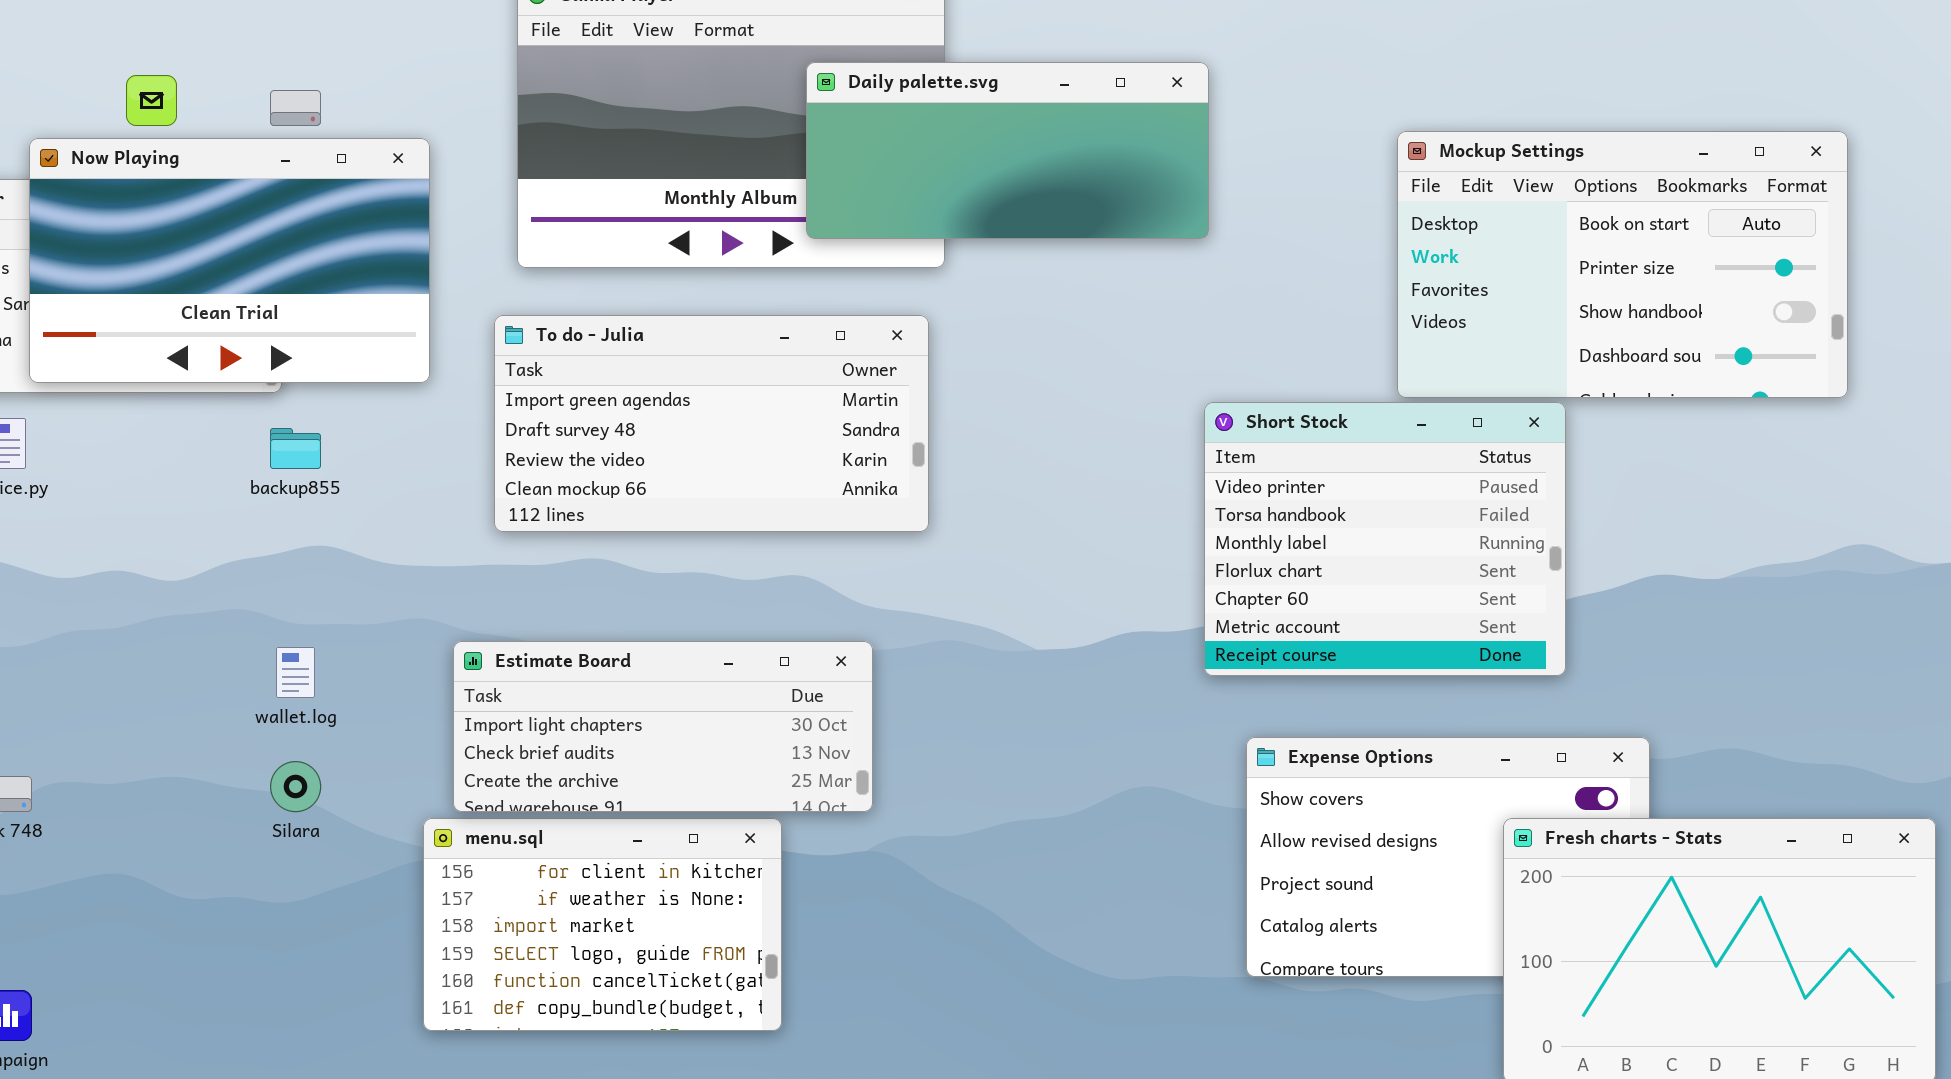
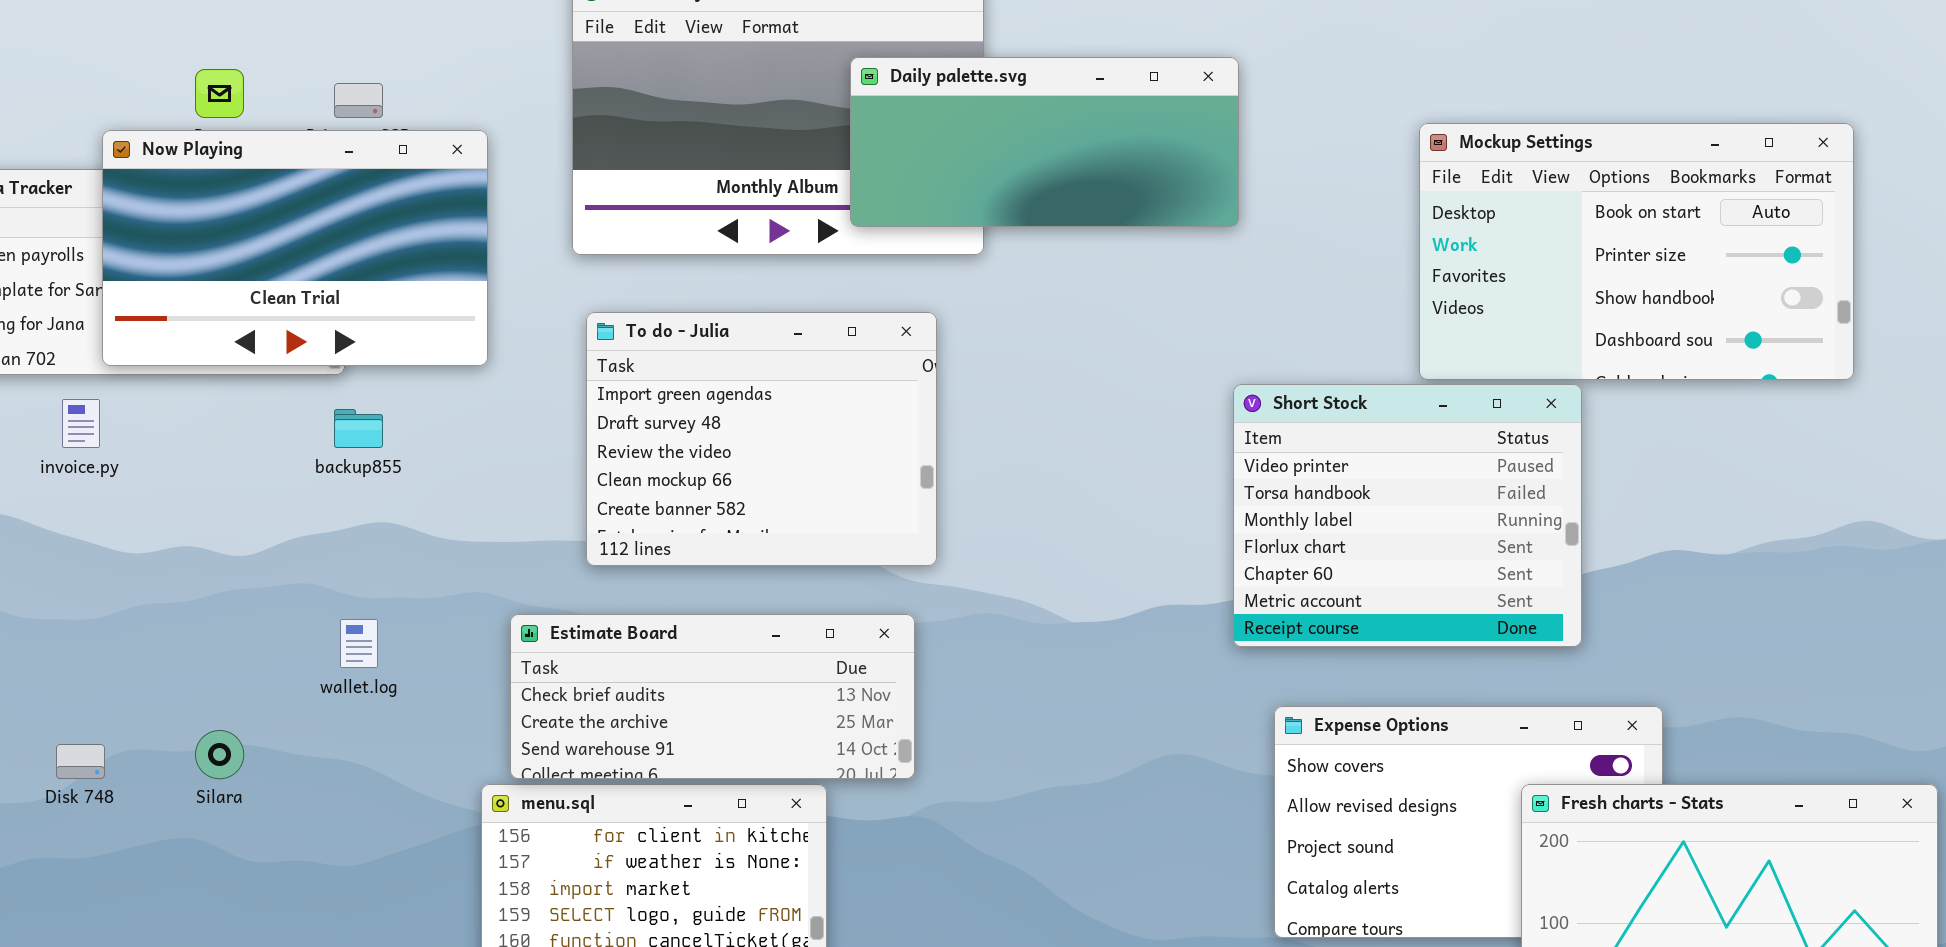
To do - Julia: [494,315,929,532] -> [586,312,937,566], moved, resized
Estimate Board: [453,641,873,812] -> [510,614,915,779], scrolled down 1 row
Silara: [270,761,321,812] -> [195,730,244,779], moved

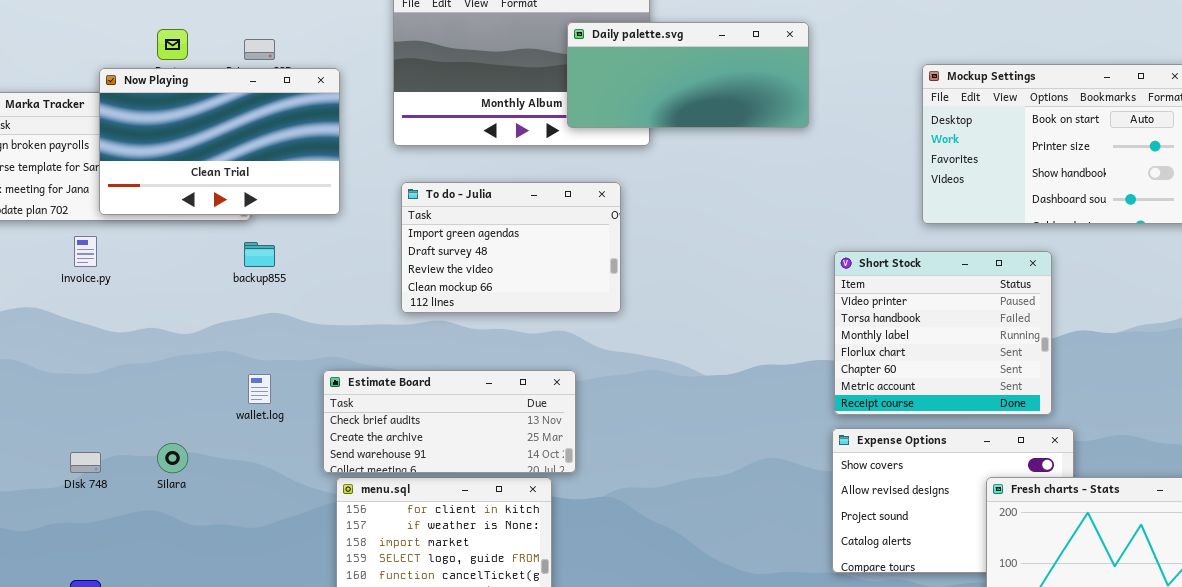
To do - Julia: [586,312,937,566] -> [401,182,621,313], resized
Short Stock: [1233,384,1582,647] -> [834,251,1052,415], moved
Estimate Board: [510,614,915,779] -> [323,370,576,473], moved

